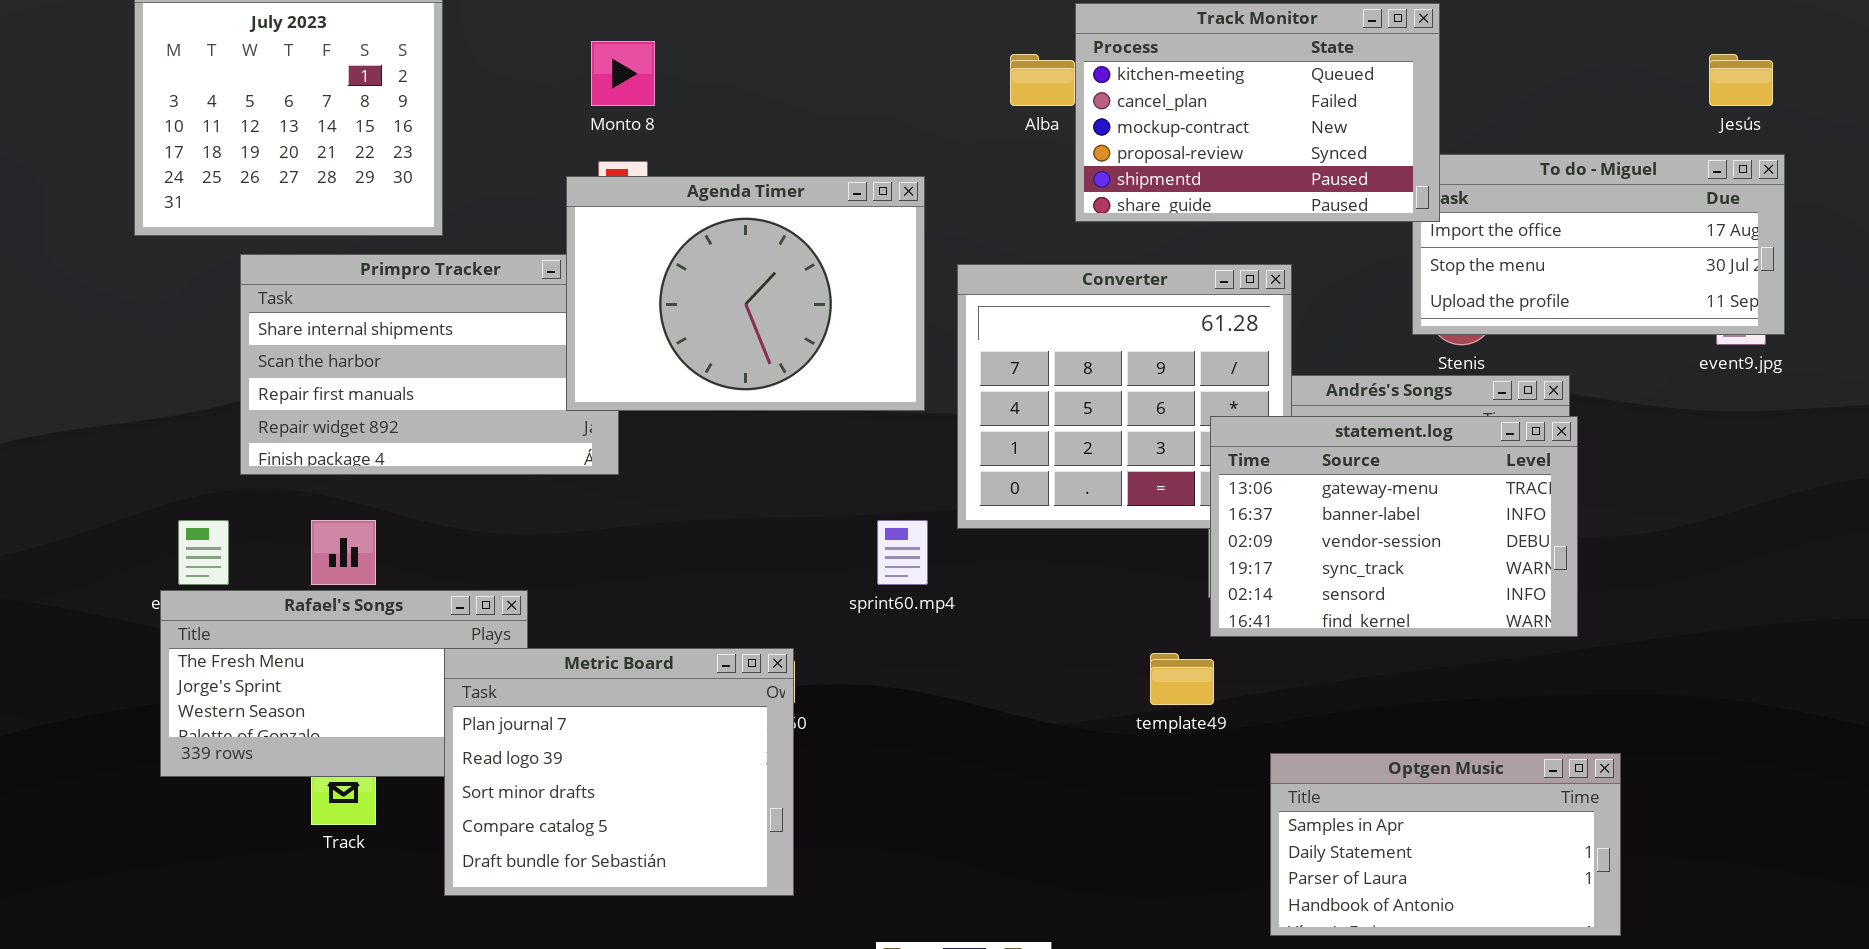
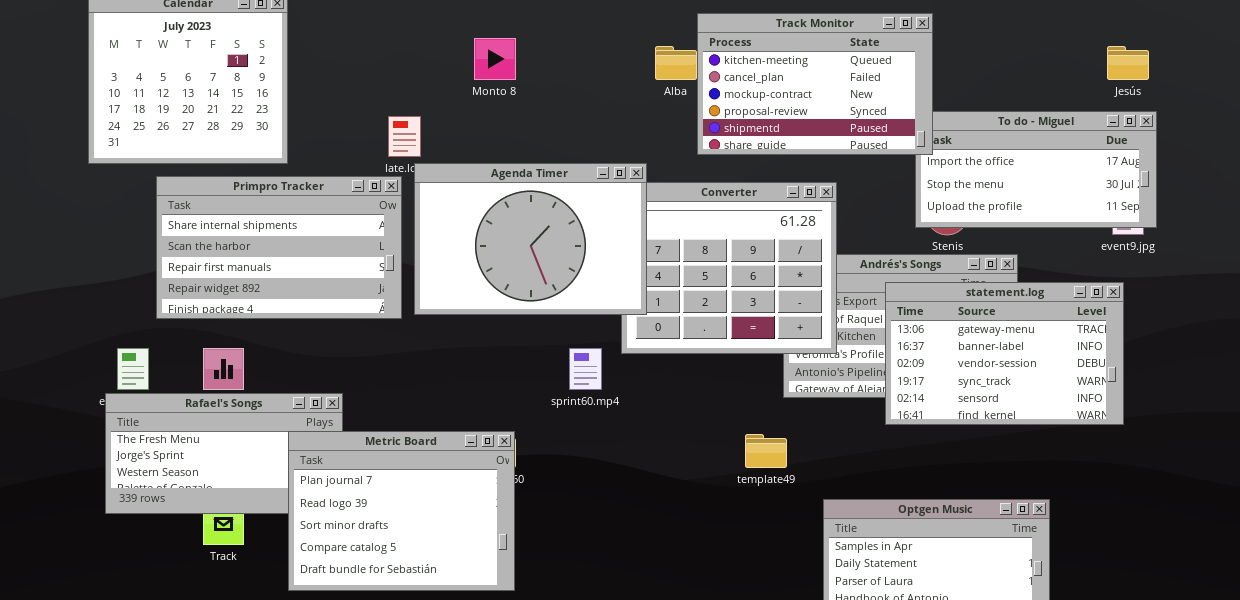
Monto 8: [591,41,655,106] -> [474,38,516,80], moved
Agenda Timer: [566,176,925,411] -> [414,163,647,315], moved
statement.log: [1210,416,1578,637] -> [885,282,1124,425], moved

